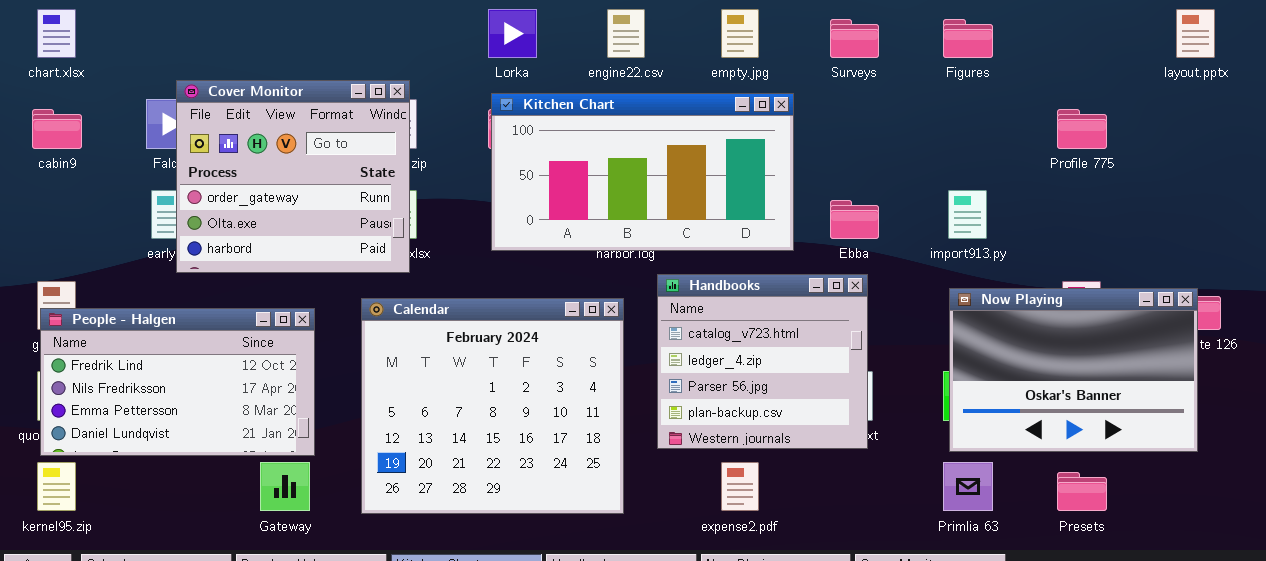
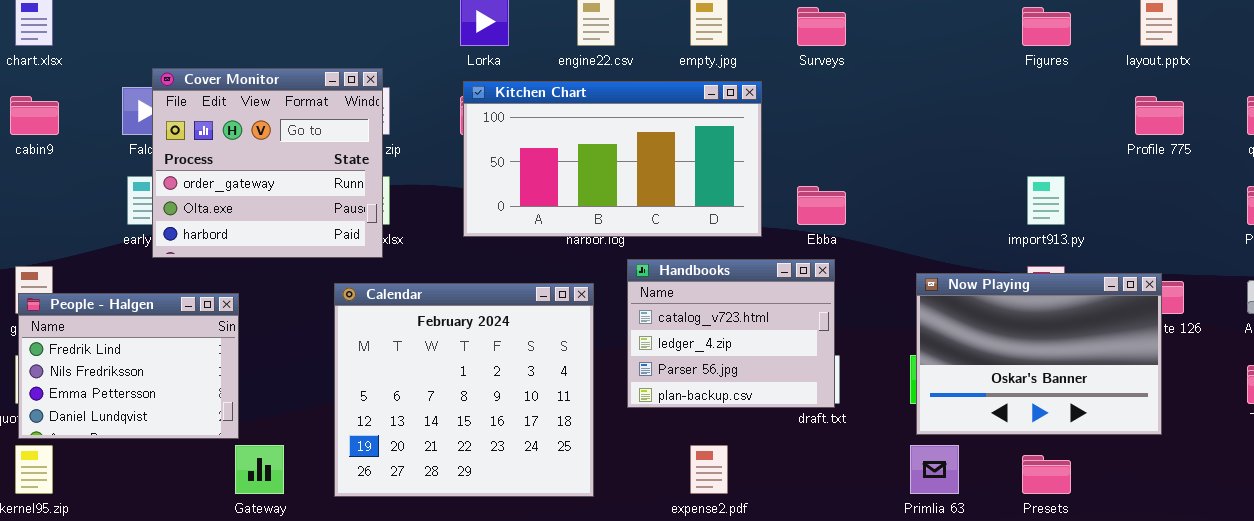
Figures: [943,19,993,58] -> [1022,7,1071,46], moved
Profile 775: [1057,109,1107,149] -> [1135,96,1184,135], moved
import913.py: [948,190,987,239] -> [1027,176,1065,225], moved
Handbooks: [657,274,868,449] -> [627,259,835,408], resized
People - Halgen: [40,308,315,456] -> [18,293,239,439], resized

